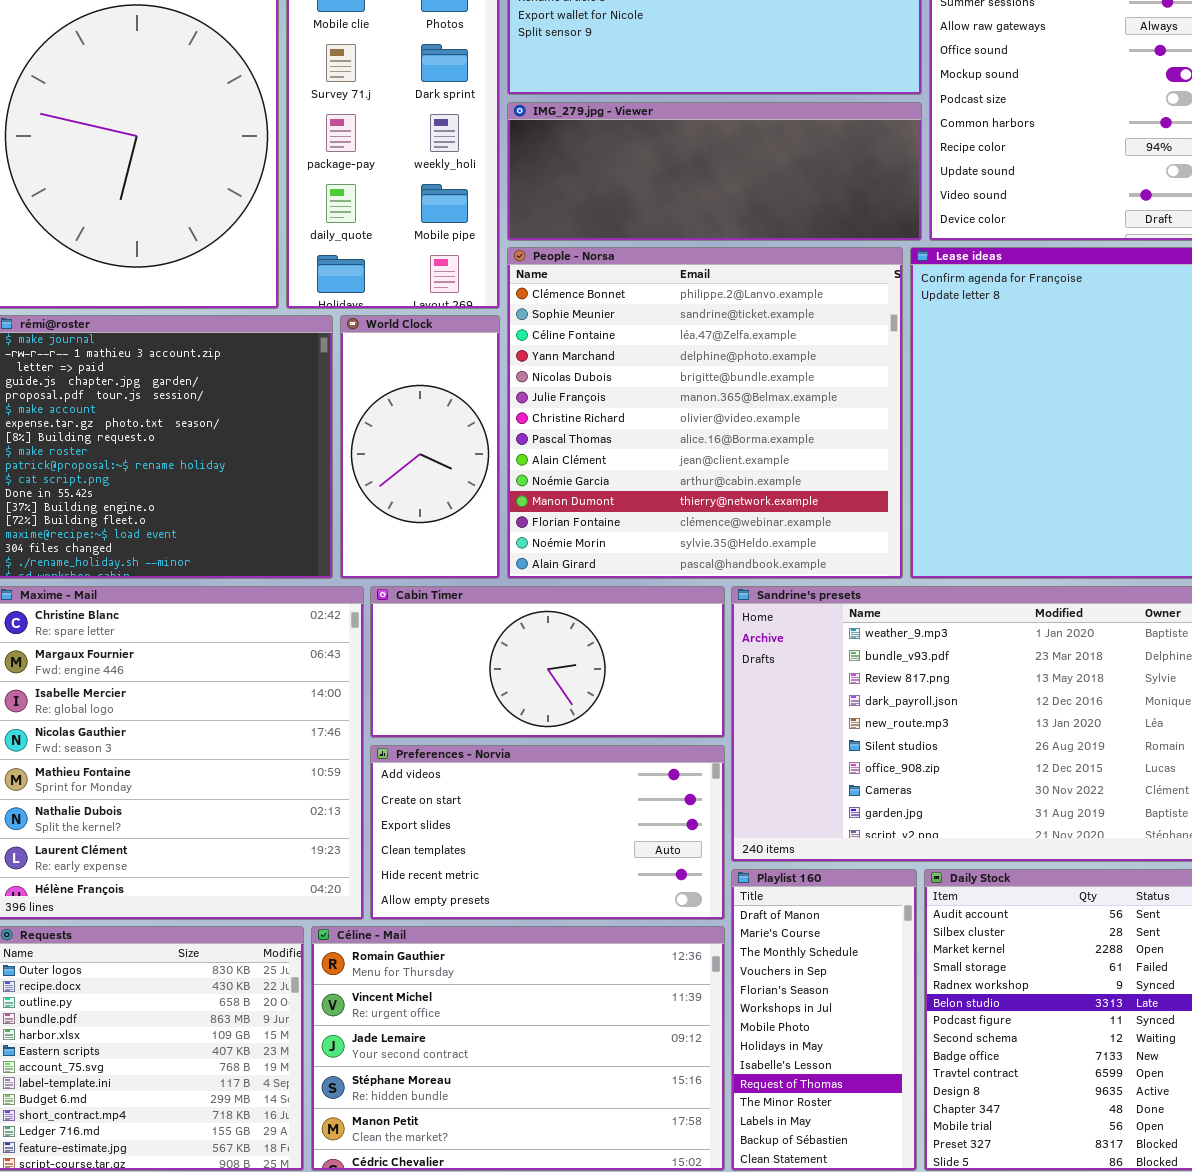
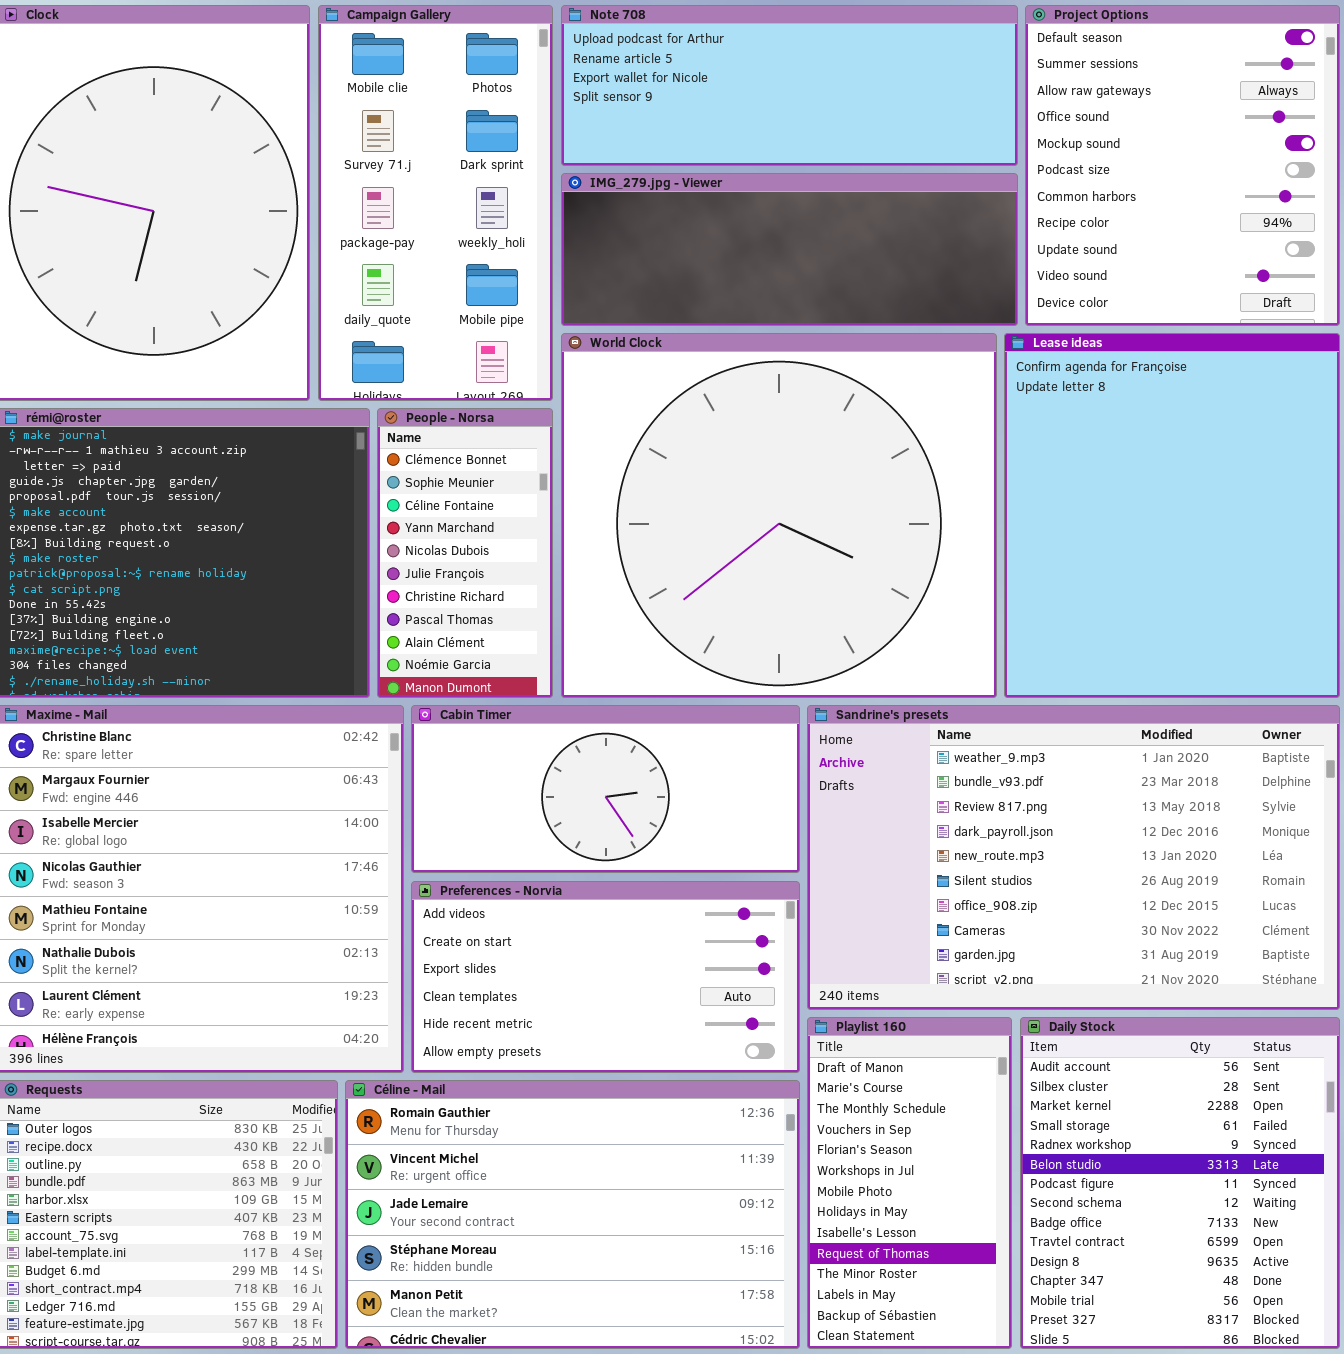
People - Norsa: [507,247,903,579] -> [377,408,553,698], moved, resized
World Clock: [340,315,500,579] -> [561,333,997,698], moved, resized

